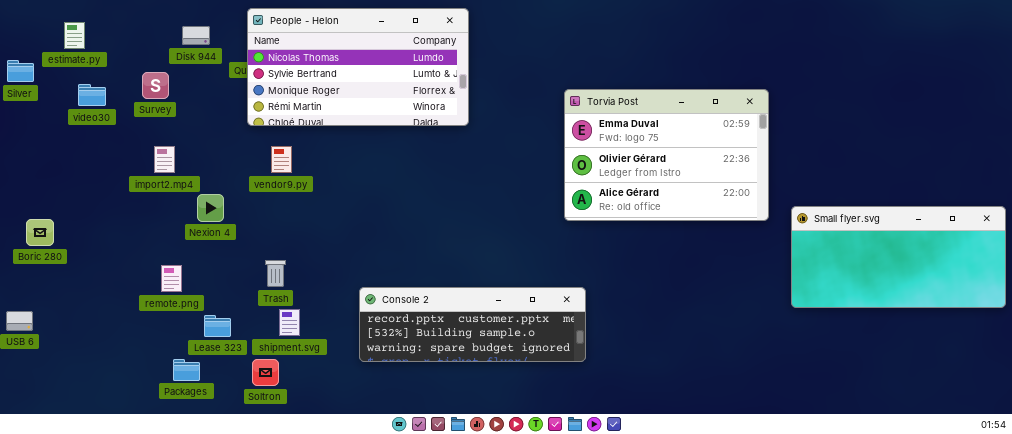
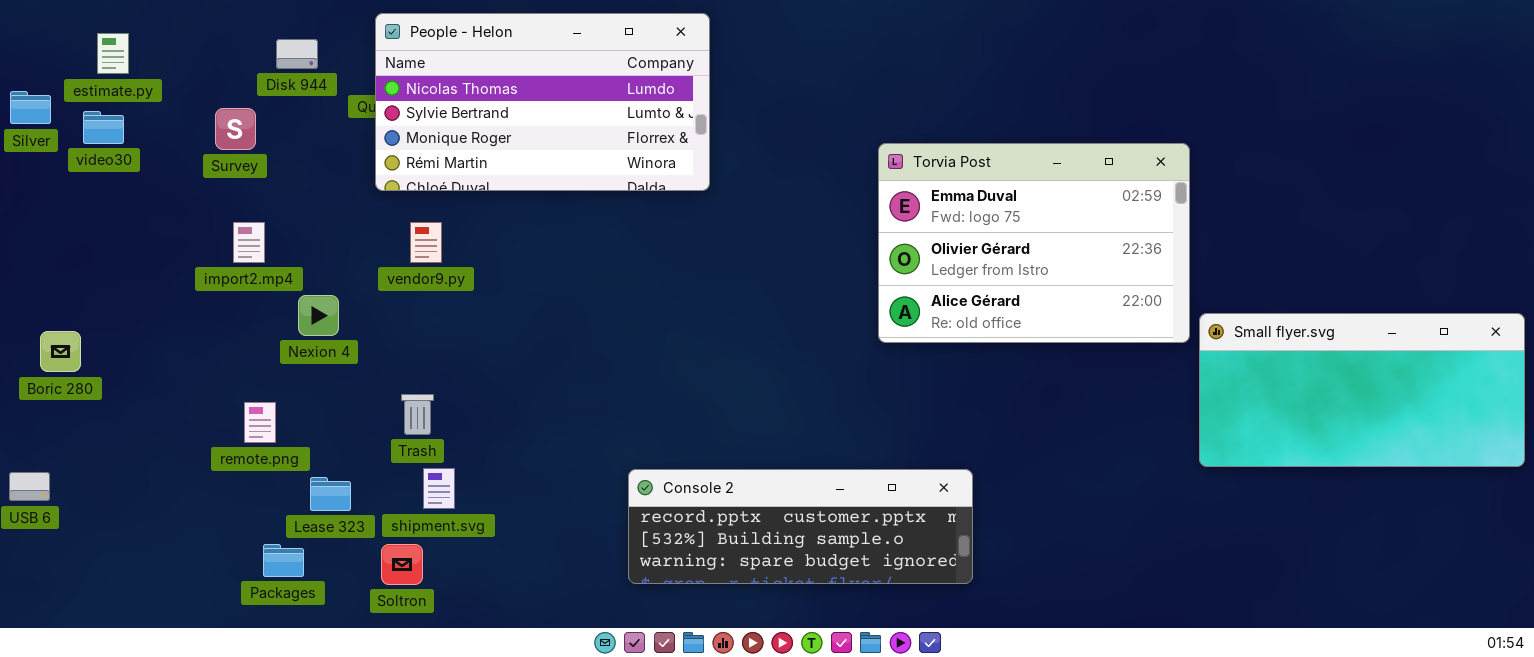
video30: [78,84,106,106] -> [83,111,124,144], moved
Torvia Post: [564,89,769,221] -> [878,143,1190,343], moved
Console 2: [359,287,586,362] -> [628,469,973,584], moved

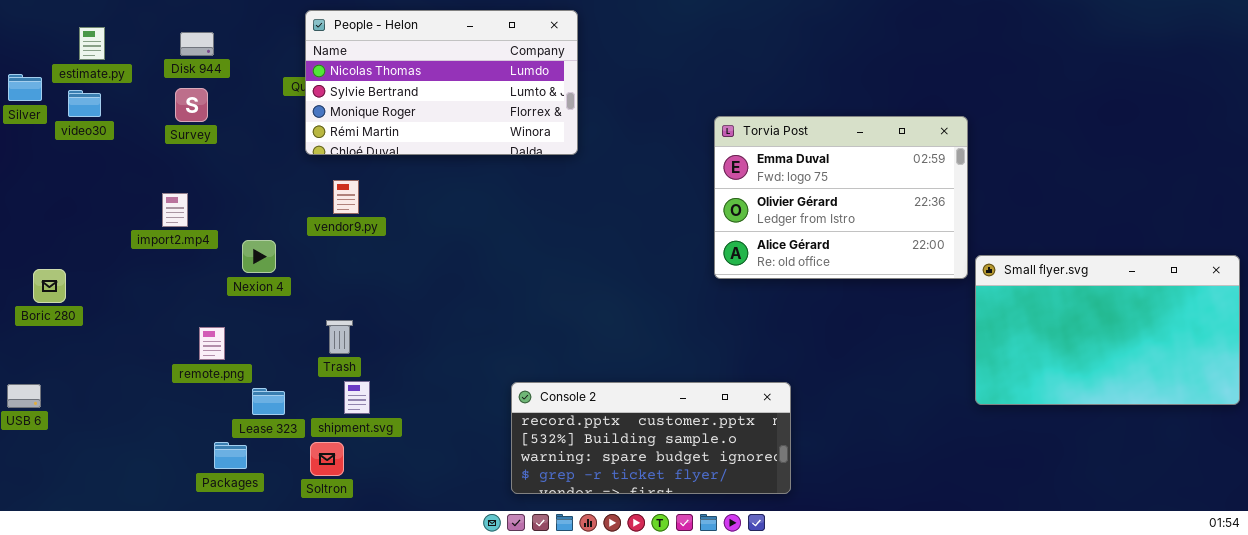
Disk 944: [276,39,318,69] -> [180,32,214,56], moved
import2.mp4: [233,222,265,263] -> [162,193,188,227], moved
Small flyer.svg: [1199,313,1525,467] -> [975,255,1240,405], resized
Console 2: [628,469,973,584] -> [511,382,791,494], resized

